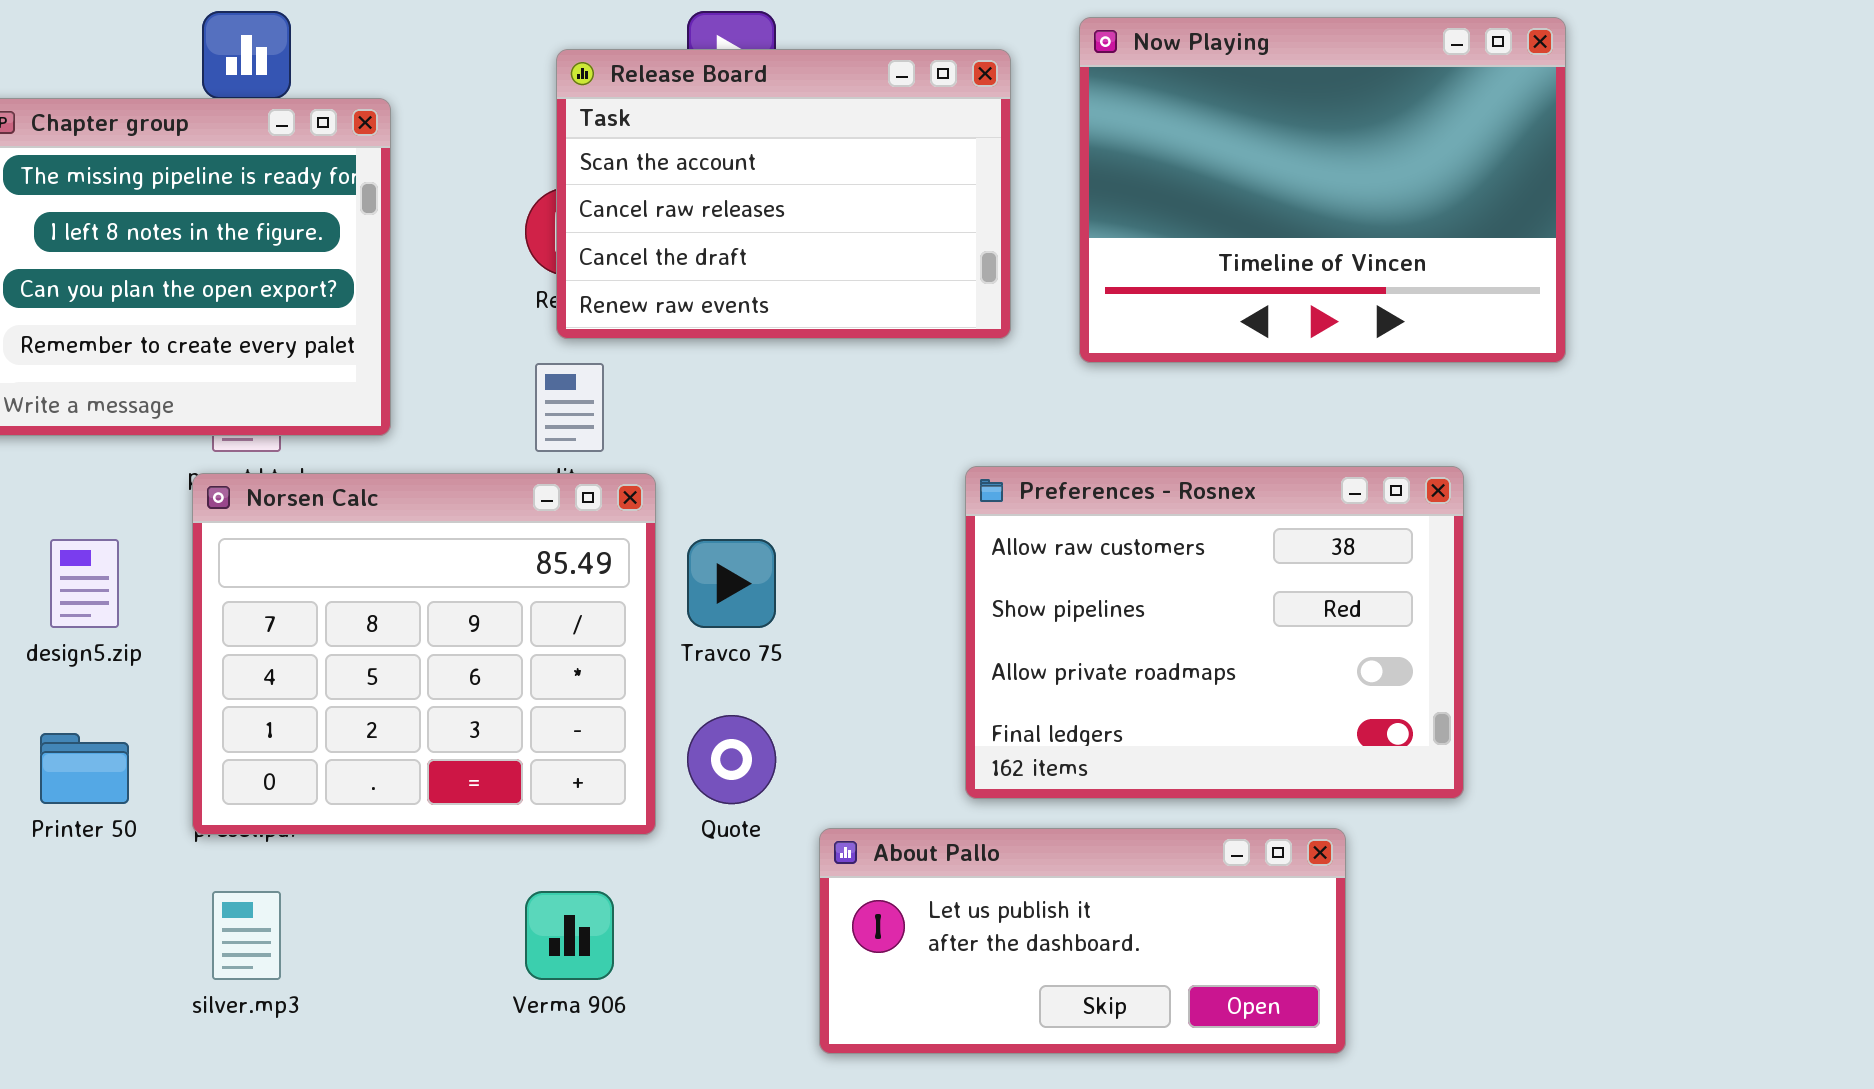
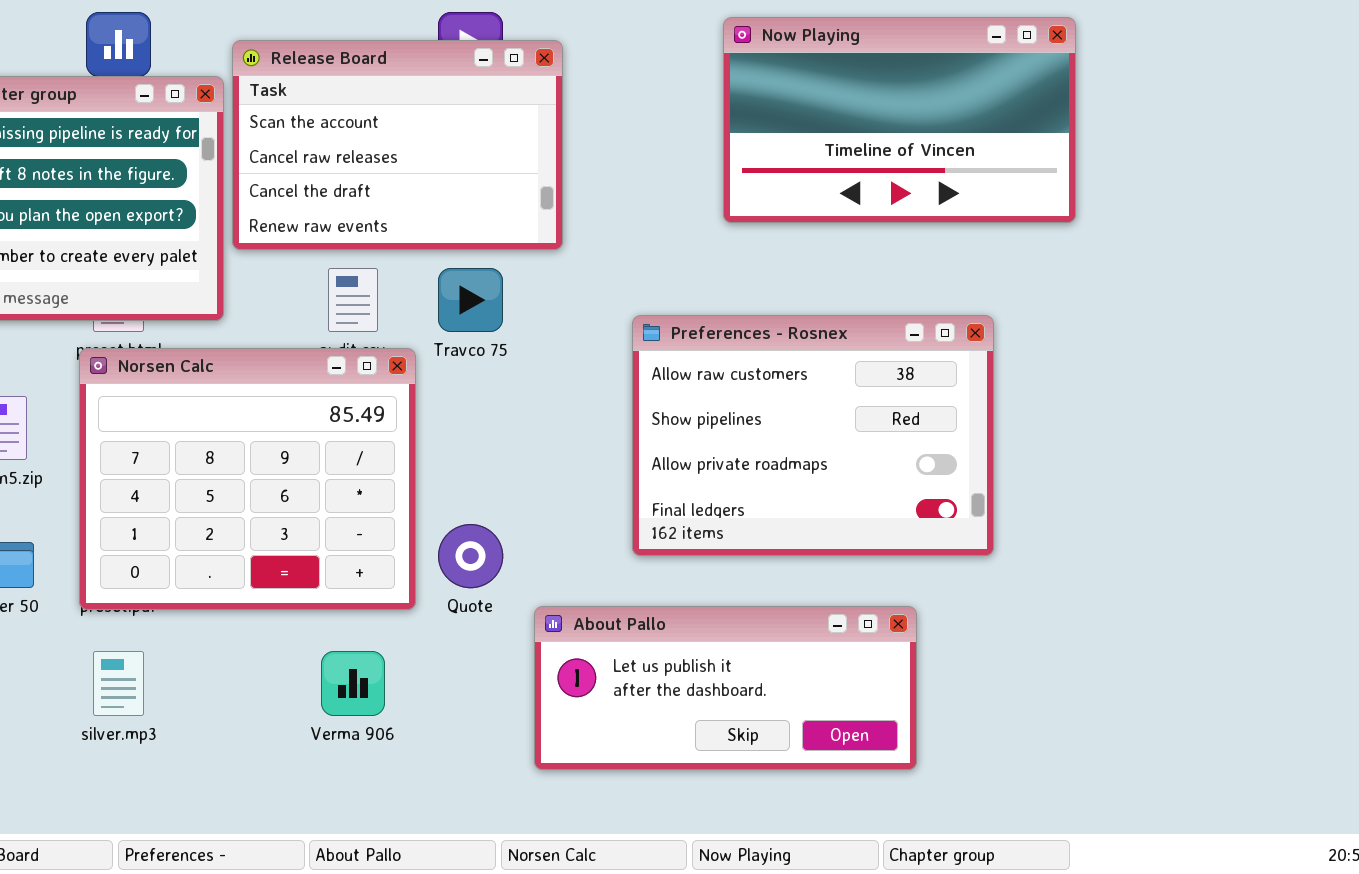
Now Playing: [1079,17,1566,363] -> [723,17,1076,223], resized
Release Board: [556,49,1011,339] -> [232,40,563,250], moved
Preferences - Rosnex: [965,466,1464,799] -> [632,315,994,556], moved
Travco 75: [687,539,776,628] -> [438,268,503,332], moved

